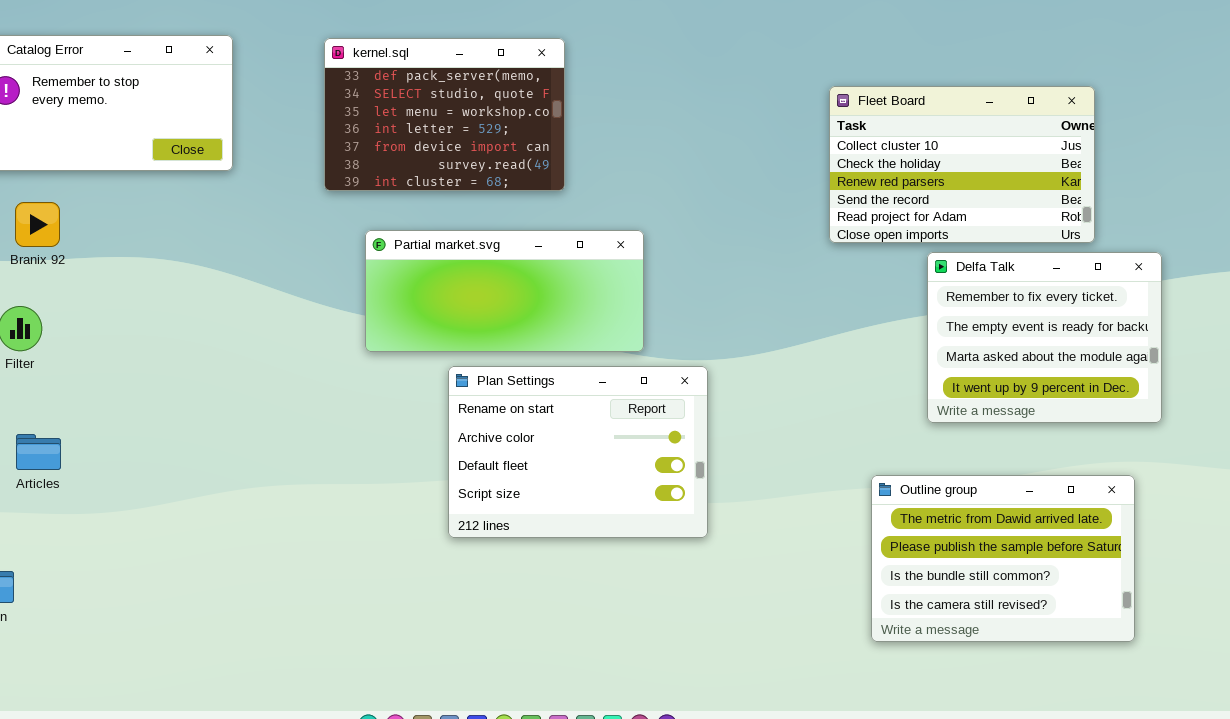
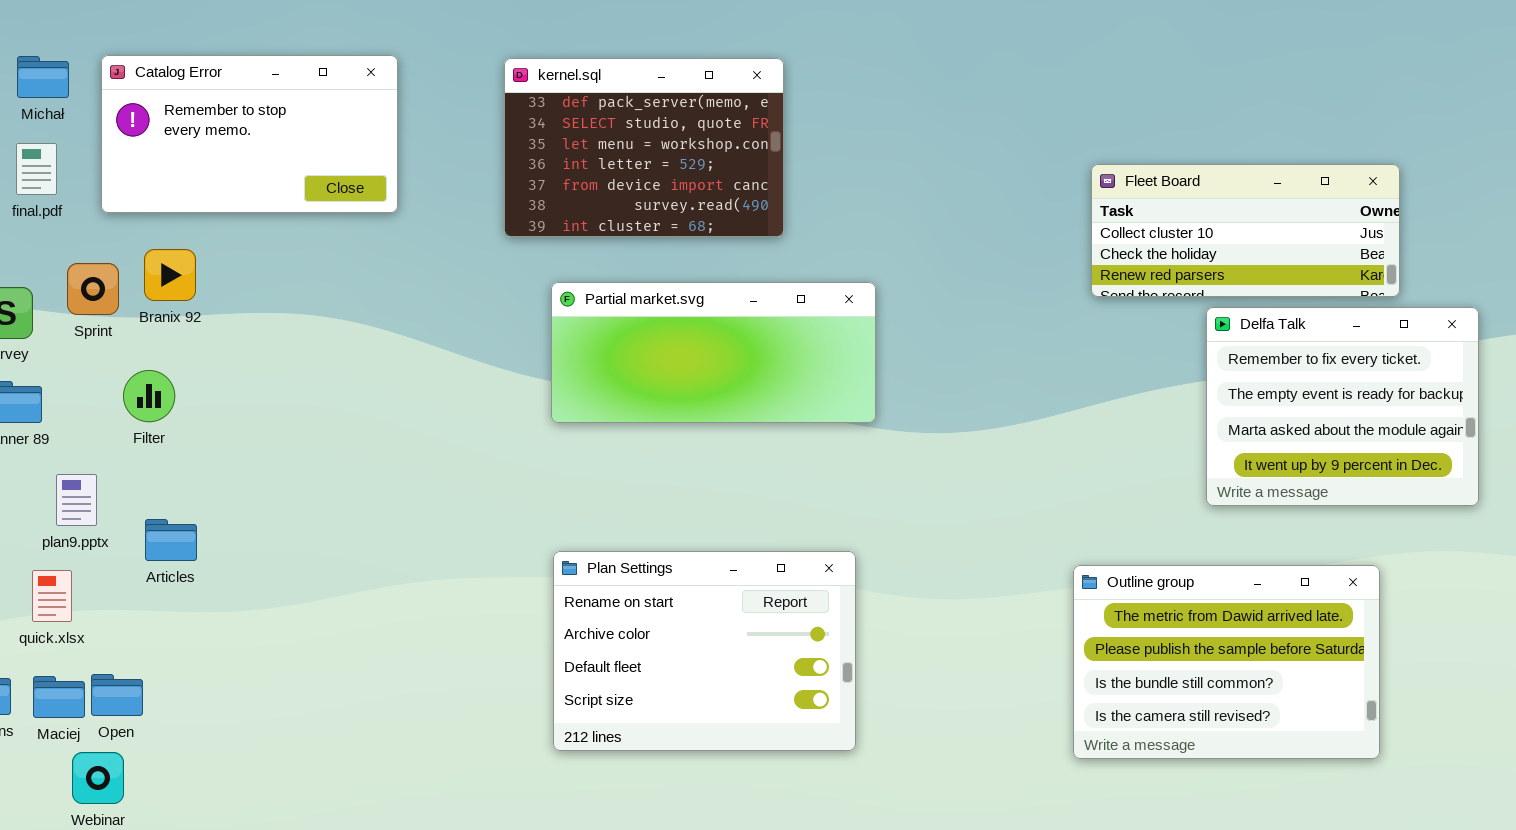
Fleet Board: [829,86,1095,243] -> [1091,164,1400,297], resized
Plan Settings: [448,366,708,538] -> [553,551,856,751], moved
Outline group: [871,475,1135,642] -> [1073,565,1380,759], moved

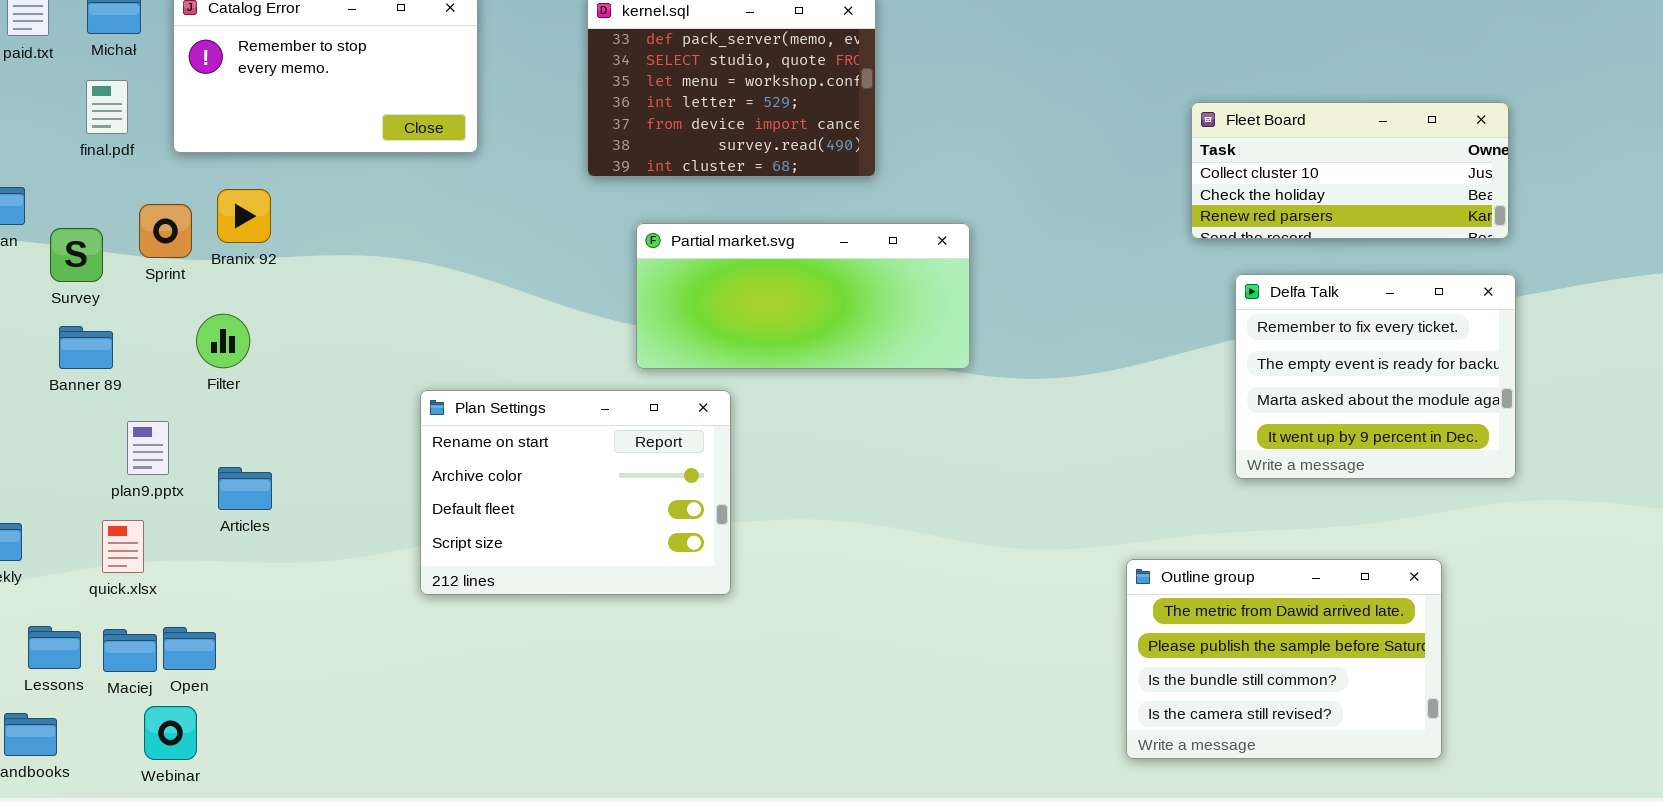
Delfa Talk: [1206,307,1479,506] -> [1235,274,1516,479], moved
Plan Settings: [553,551,856,751] -> [420,390,731,595], moved
Outline group: [1073,565,1380,759] -> [1126,559,1442,759], moved

